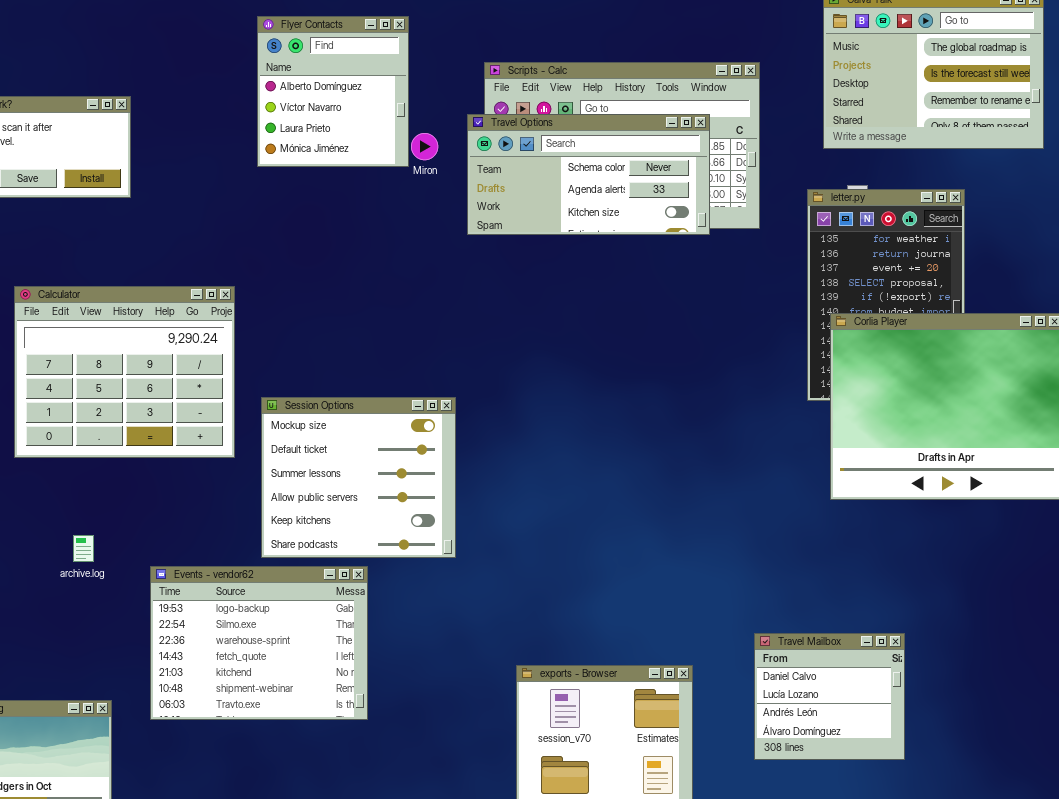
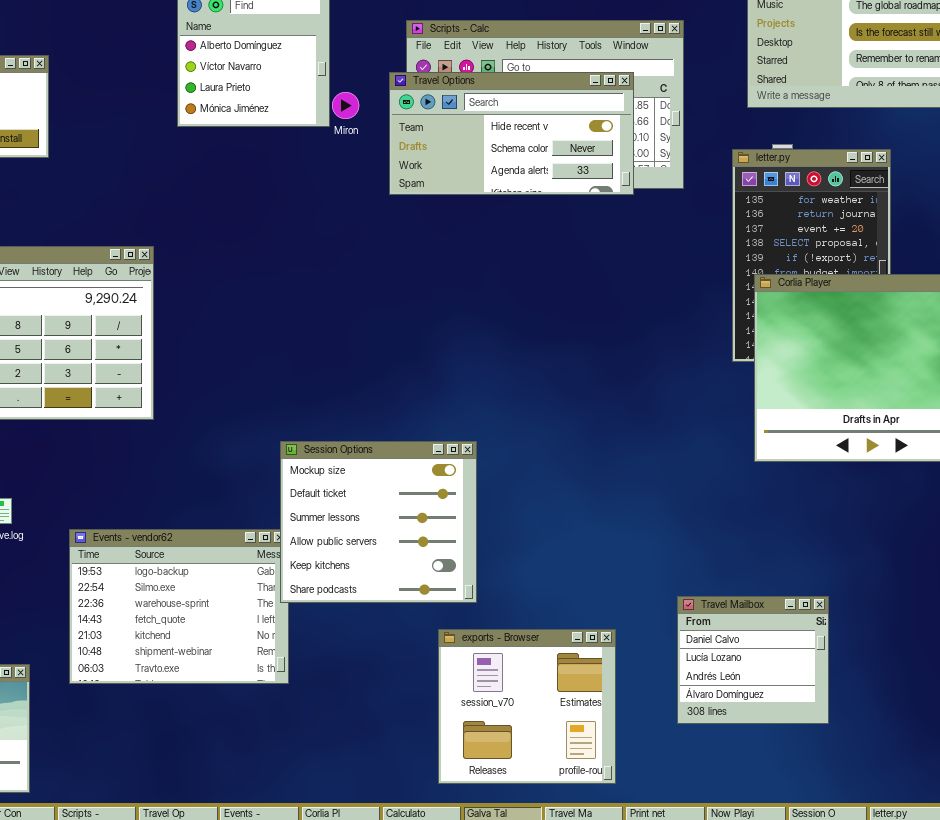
Travel Options: [467,114,710,235] -> [389,72,634,195], scrolled up 1 row
Session Options: [261,397,456,558] -> [280,441,477,603], moved

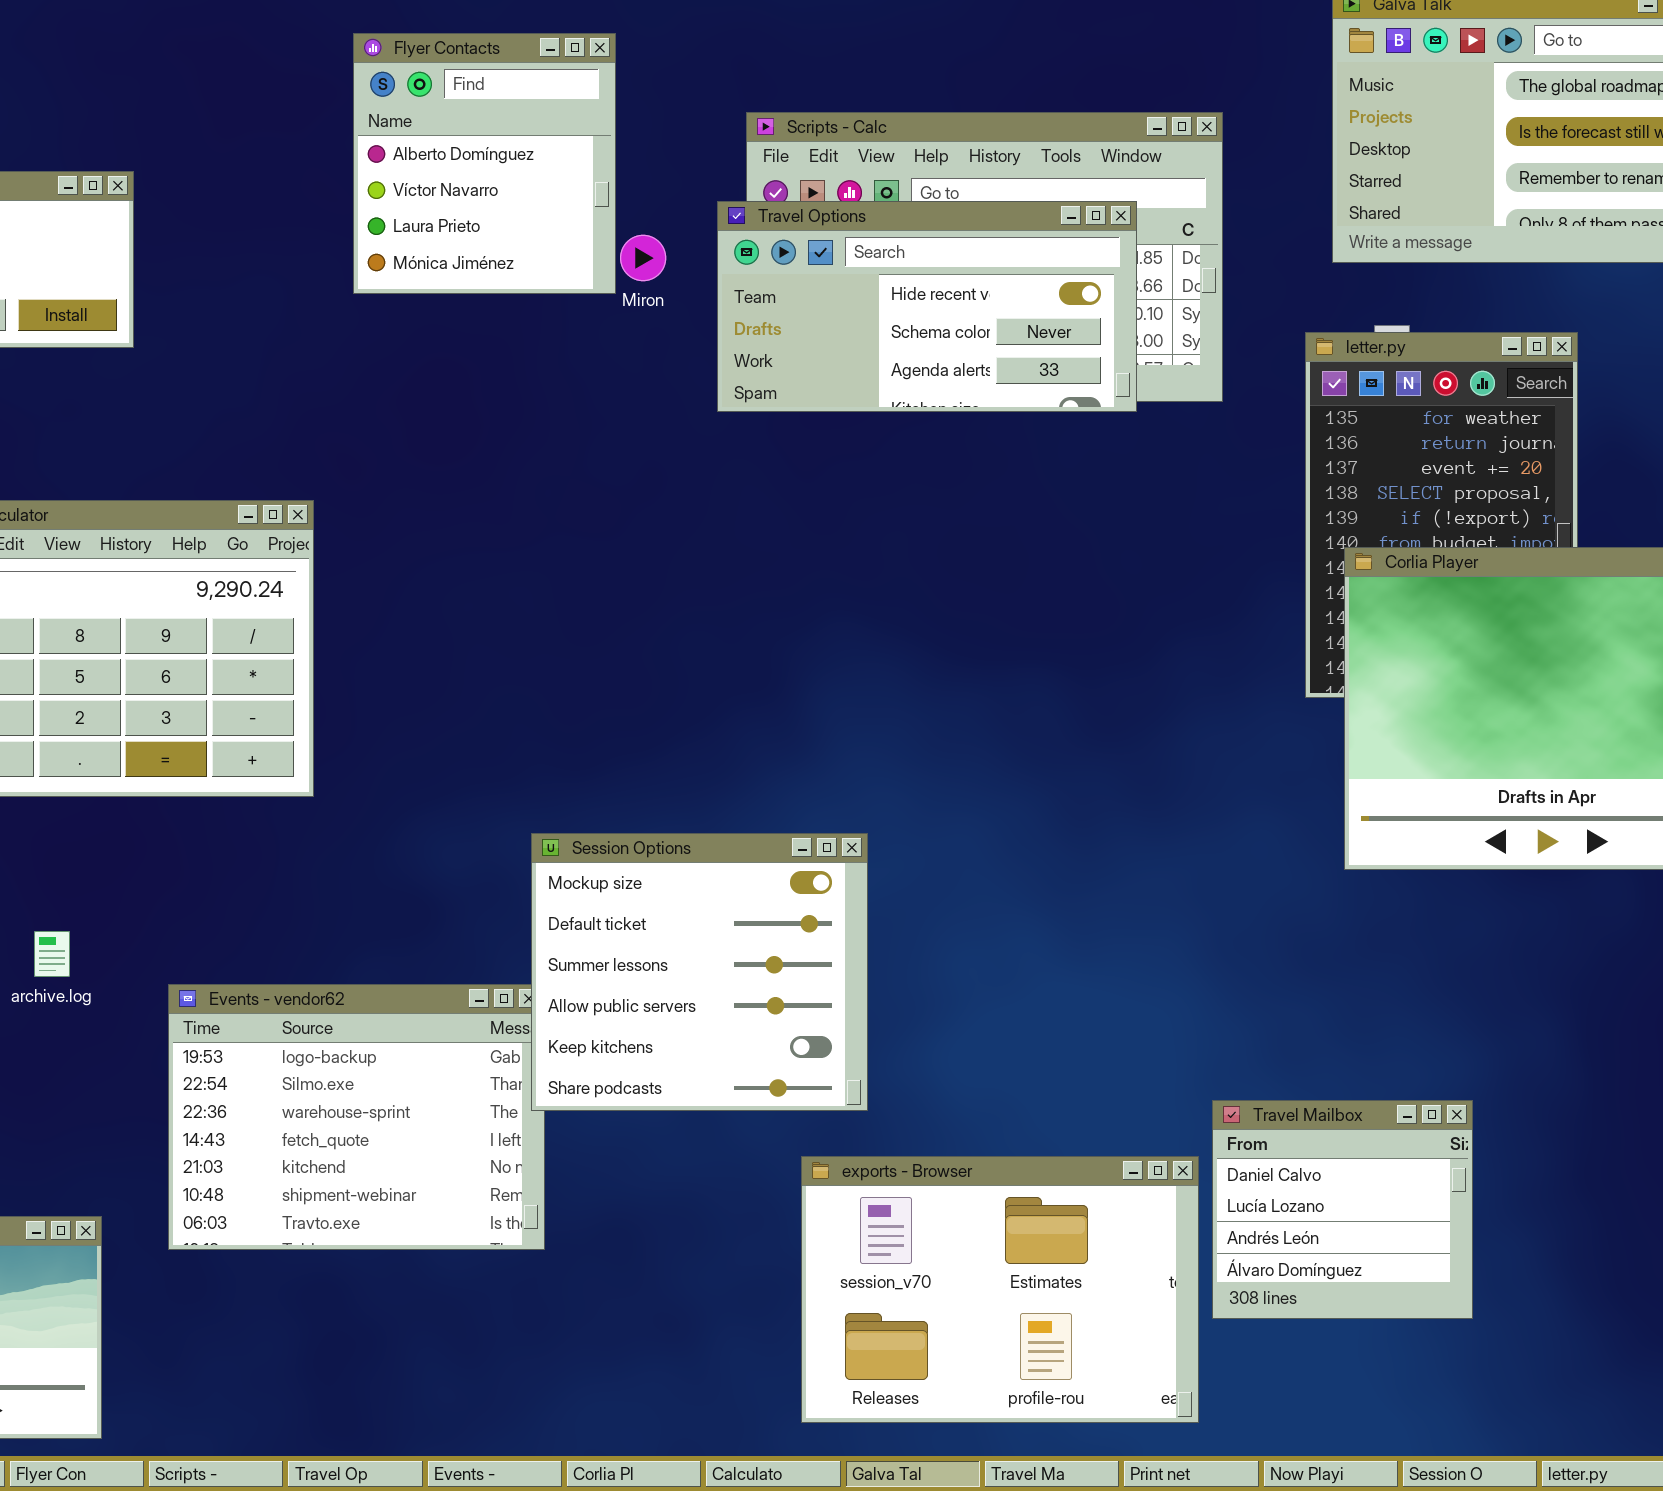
exports - Browser: [438,629,616,784] -> [801,1156,1199,1423], resized

